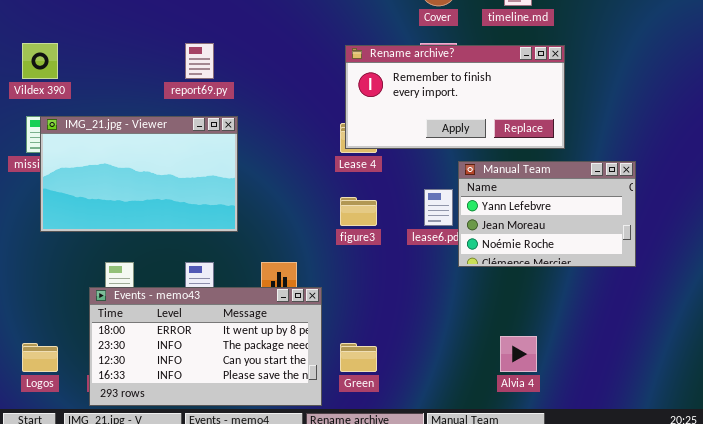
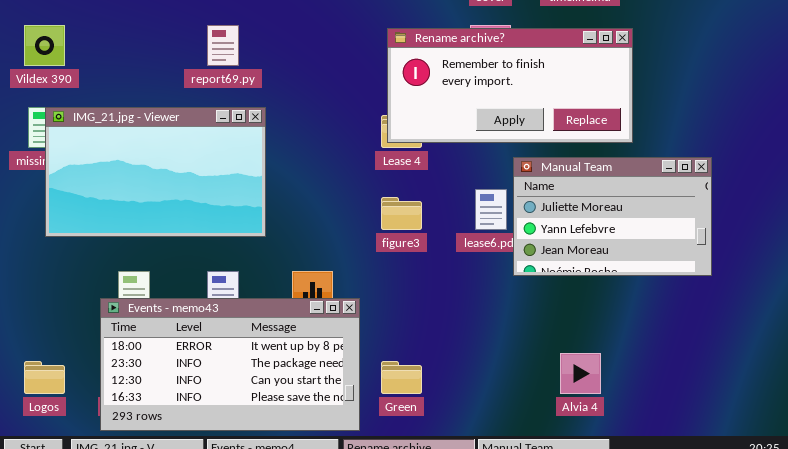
Manual Team: [458,161,636,267] -> [513,157,712,276], scrolled up 1 row

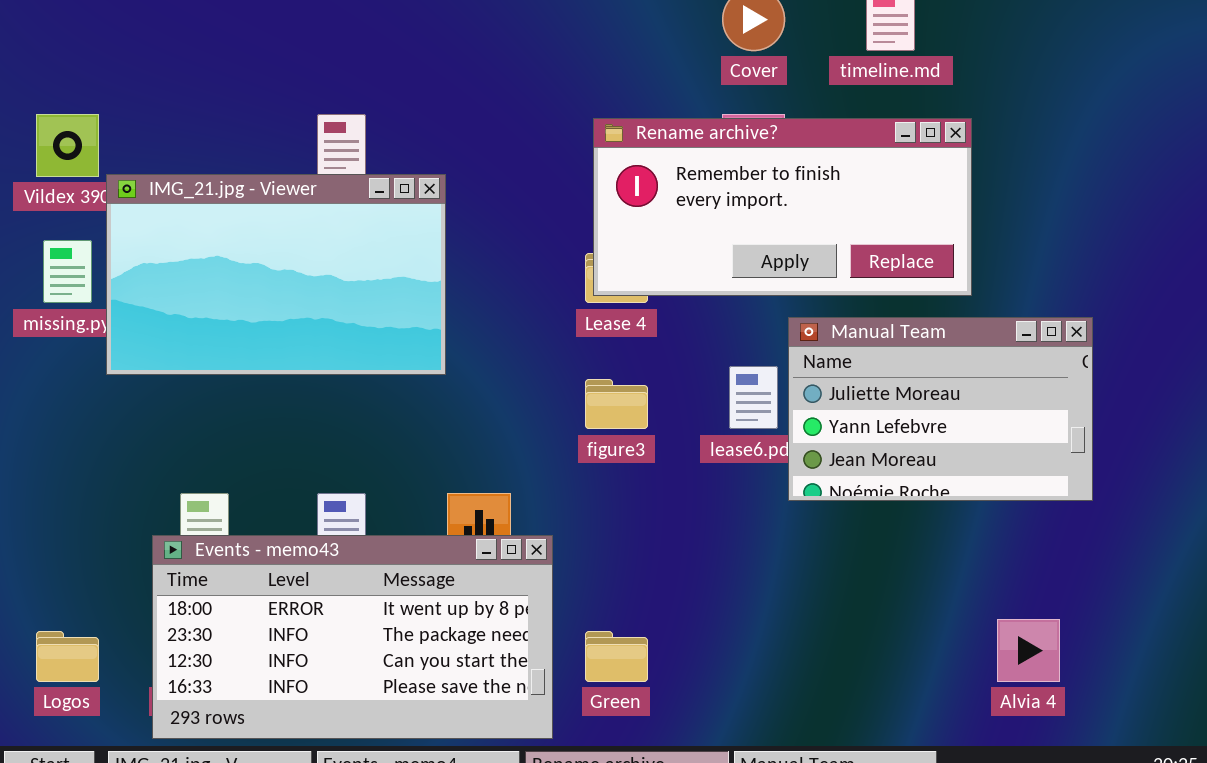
IMG_21.jpg - Viewer: [45,107,266,237] -> [106,174,446,375], moved
Alvia 4: [560,353,601,394] -> [997,619,1060,682], moved

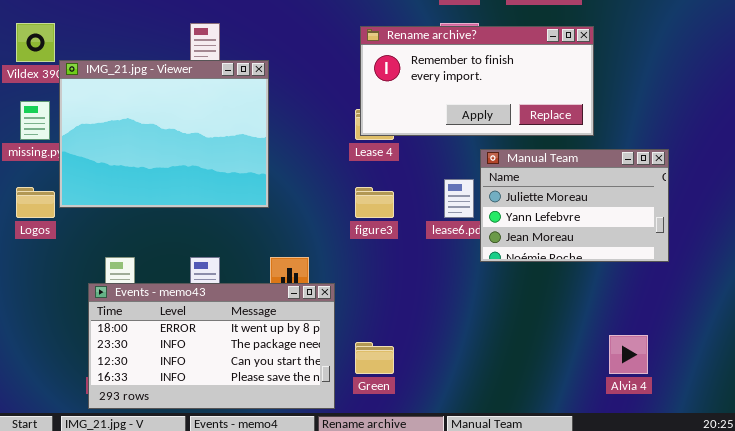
IMG_21.jpg - Viewer: [106,174,446,375] -> [59,60,269,208], resized
Logos: [36,631,99,682] -> [16,187,55,218], moved

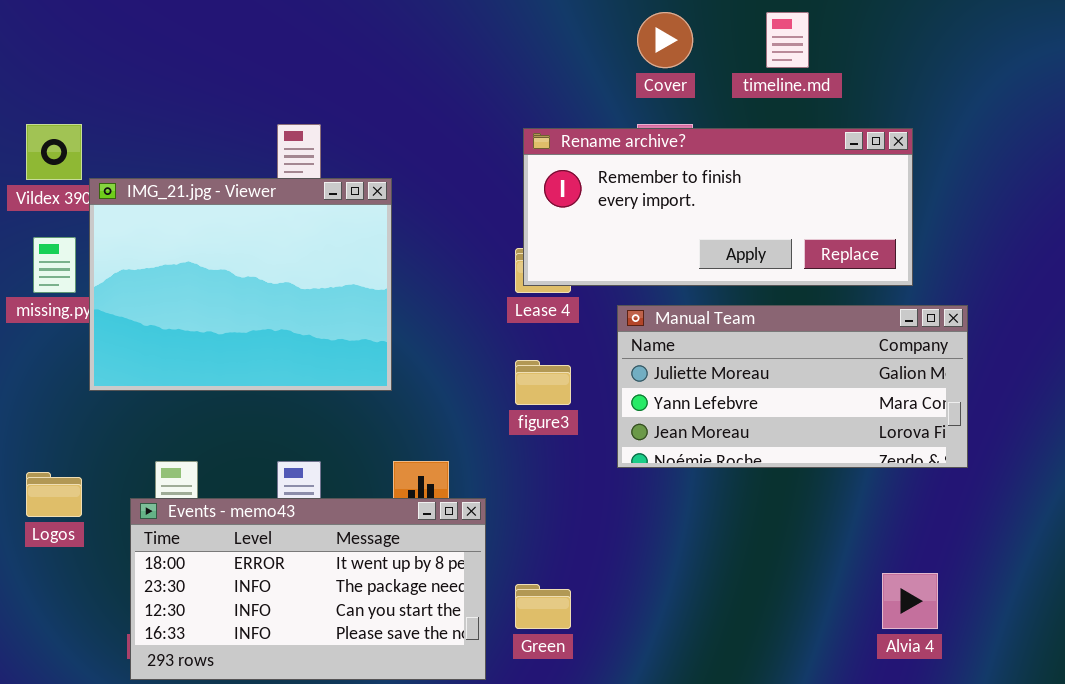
Rename archive?: [360,26,594,136] -> [523,128,913,286], resized
Manual Team: [480,149,669,262] -> [617,305,968,468], resized
Logos: [16,187,55,218] -> [26,472,82,517], moved

